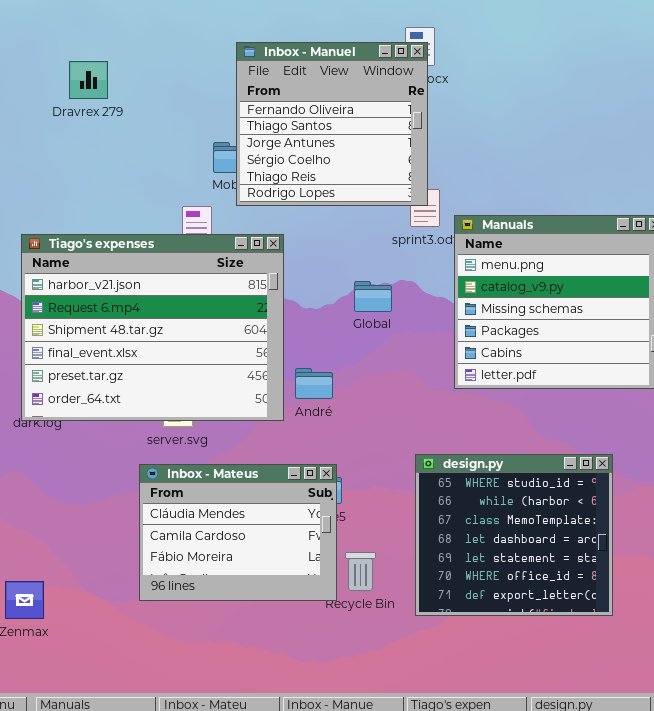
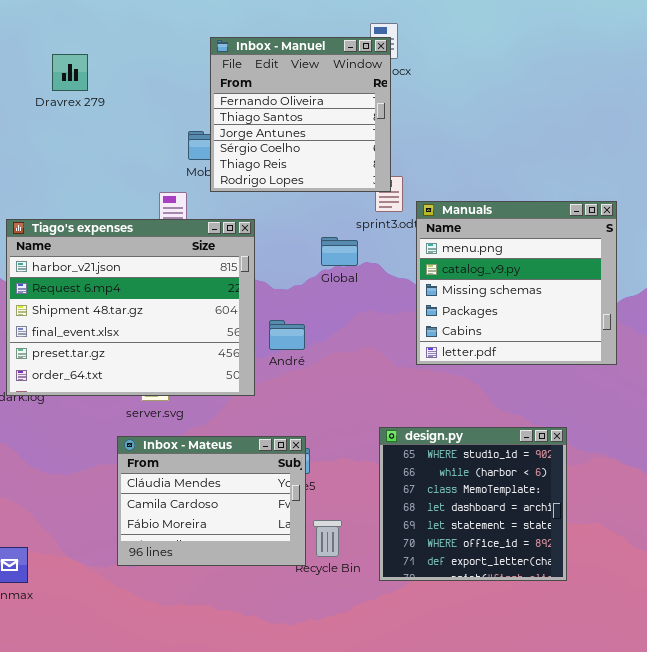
Global: [354,281,392,312] -> [321,237,358,266], moved
André: [295,368,333,399] -> [269,320,305,350], moved

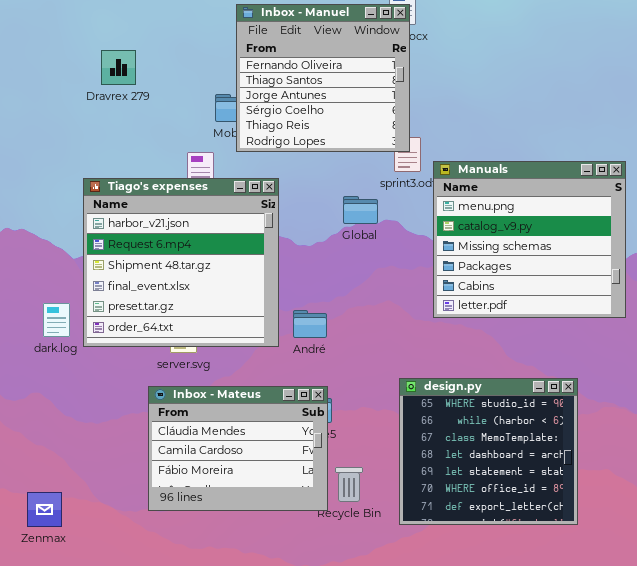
Dravrex 279: [52,54,88,91] -> [101,50,136,85], moved
Tiago's expenses: [6,219,255,396] -> [83,178,279,347], resized
André: [269,320,305,350] -> [293,310,327,338], moved

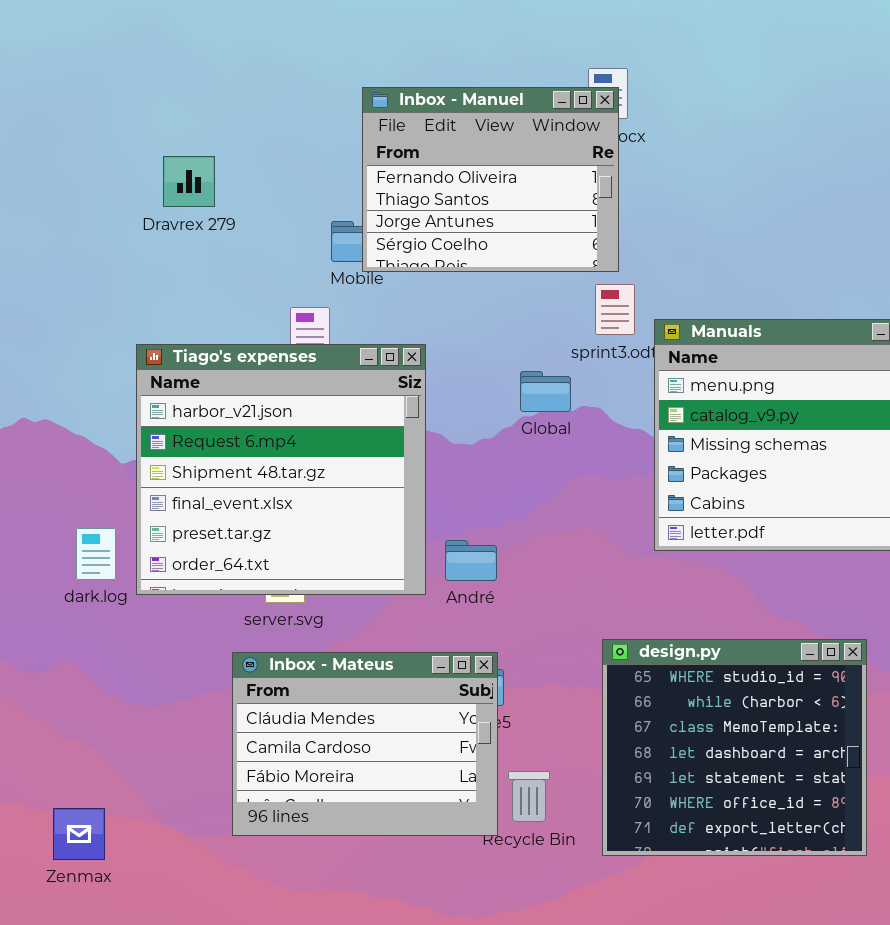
Inbox - Manuel: [236,4,410,152] -> [362,87,619,272], resized

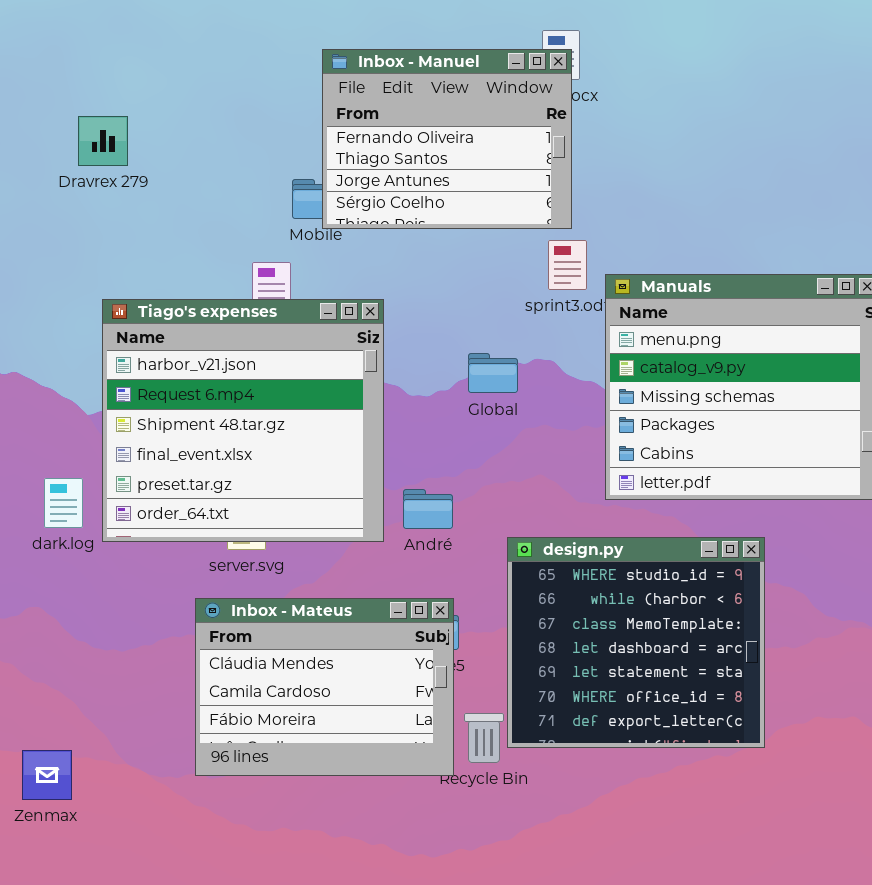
Dravrex 279: [163,156,215,207] -> [78,116,128,166], moved
Global: [520,371,571,412] -> [468,353,518,393], moved
design.py: [602,639,867,856] -> [507,537,765,748], moved

